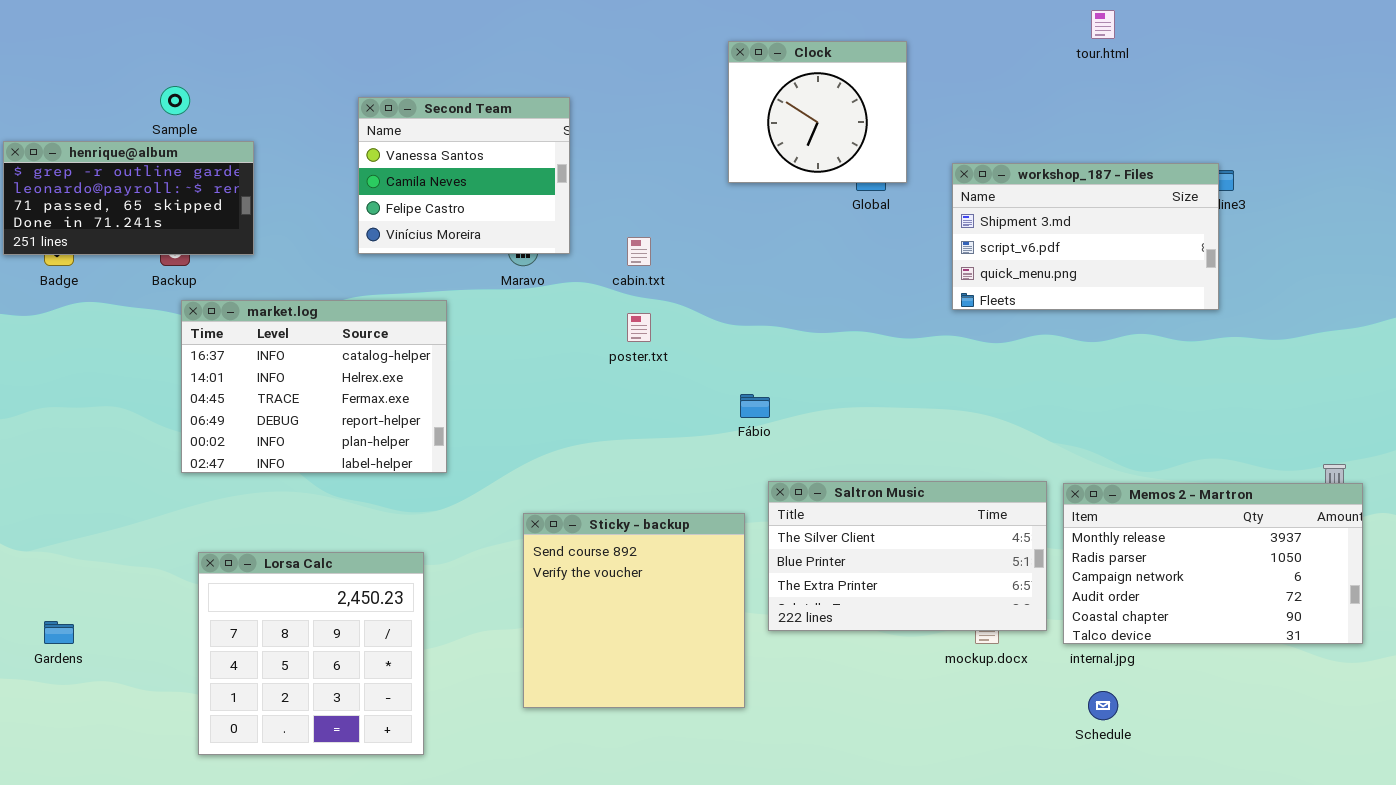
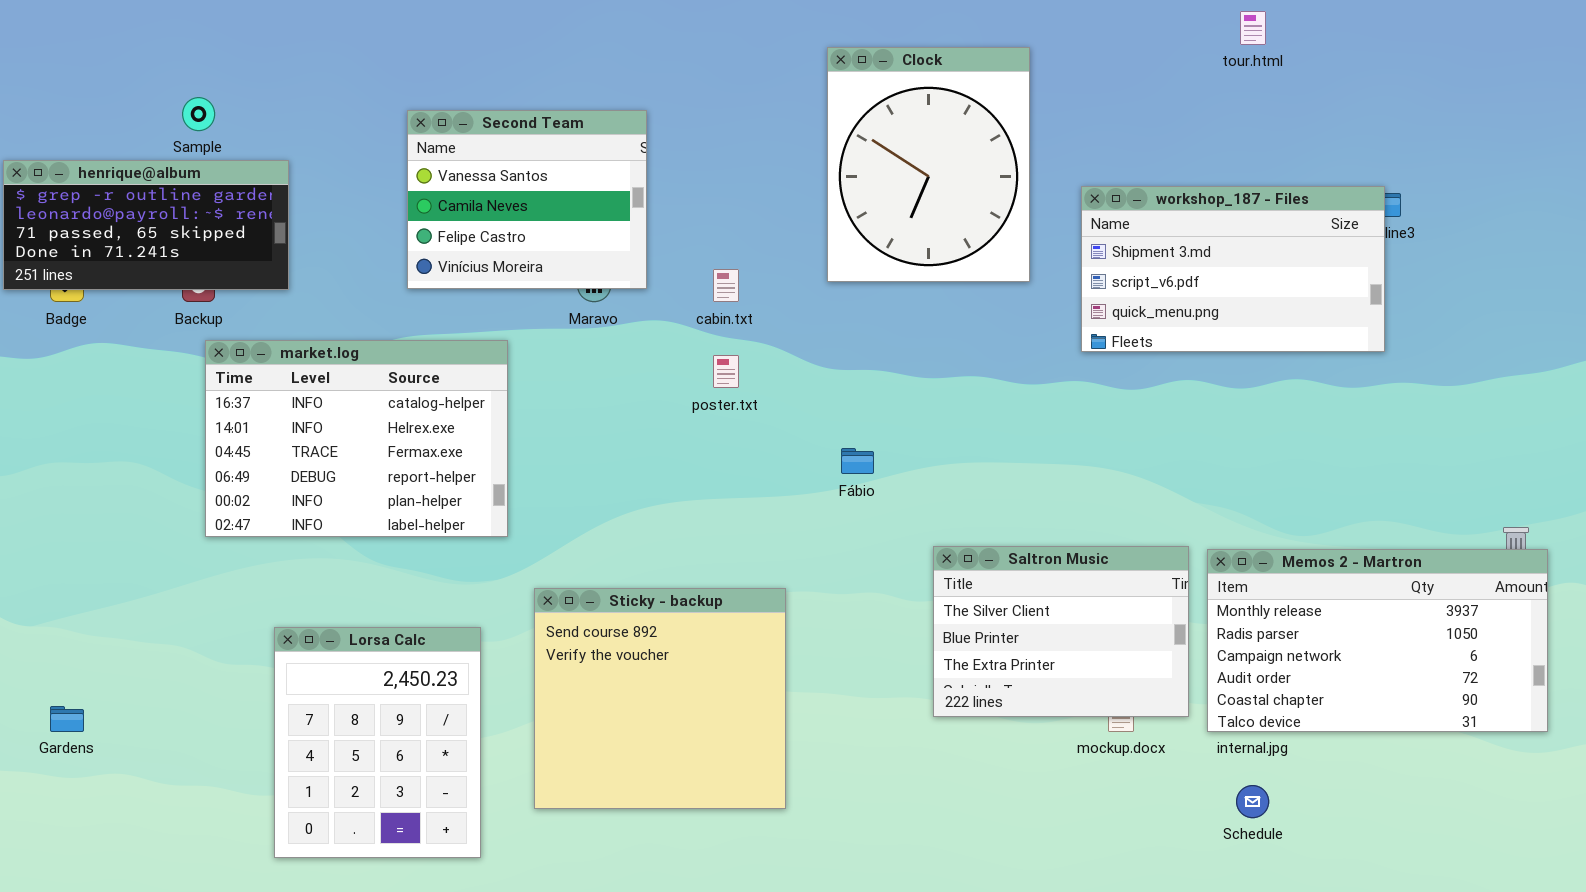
Clock: [728,41,907,183] -> [827,47,1030,282], resized
Saltron Music: [768,481,1047,631] -> [933,546,1189,717], resized
Sticky - backup: [523,513,745,708] -> [534,588,786,809], moved
Lorsa Calc: [198,552,424,755] -> [274,627,481,858], resized

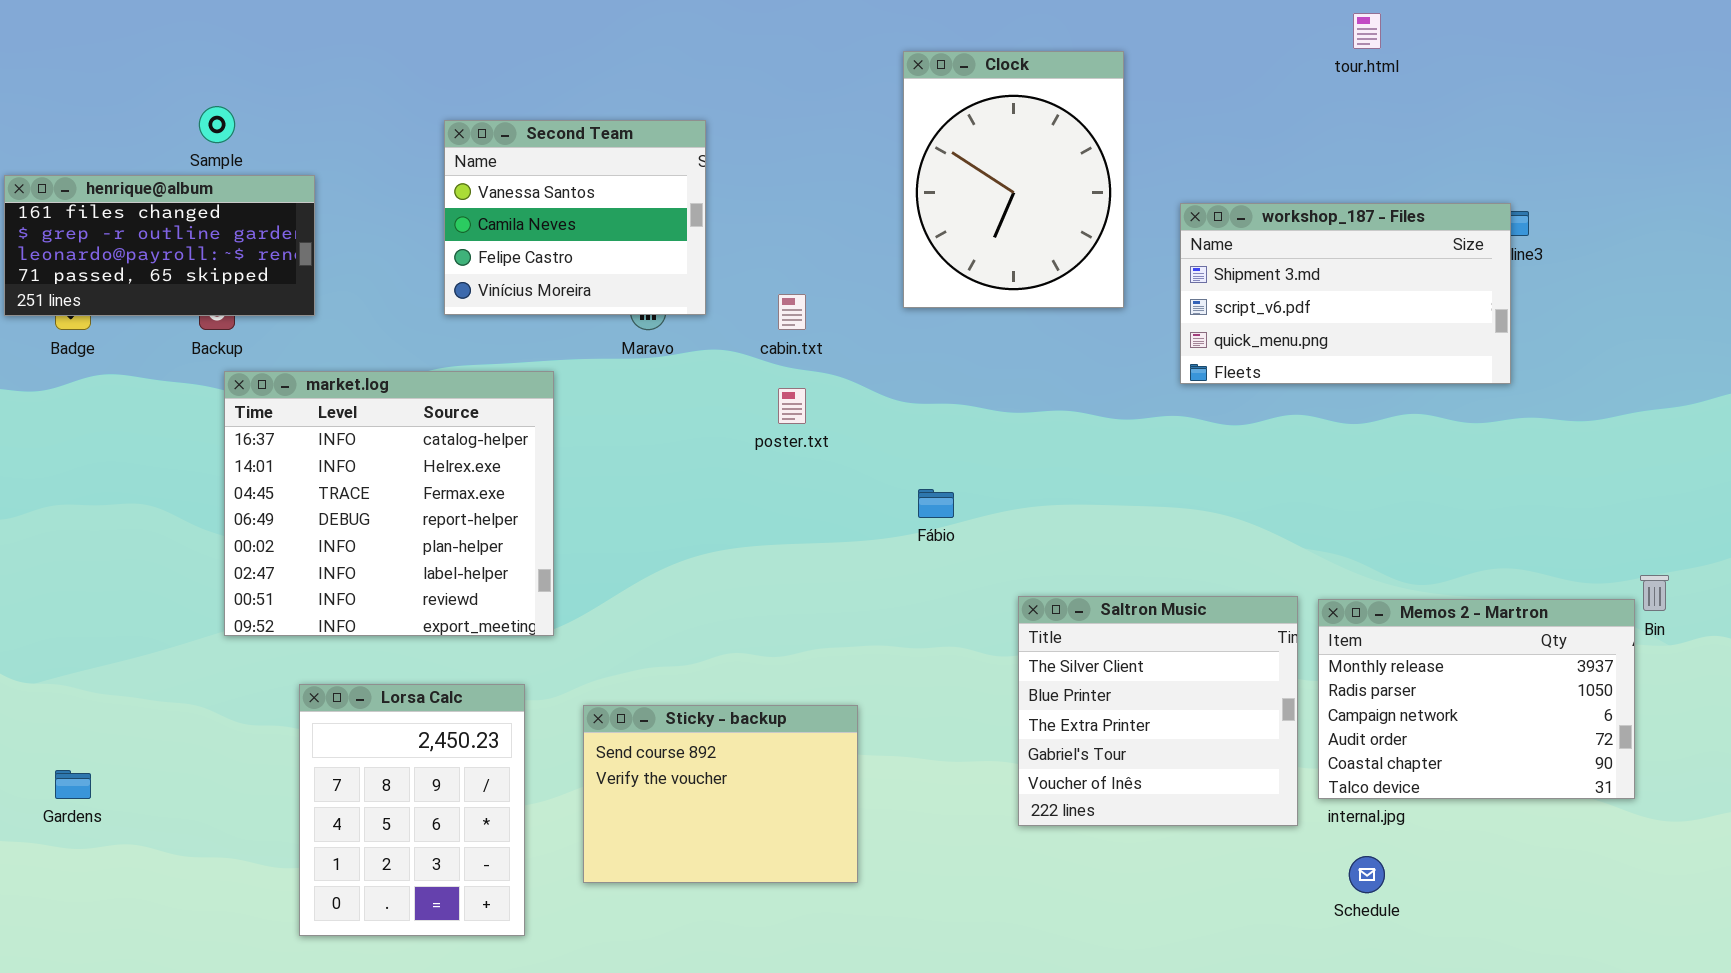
henrique@album: [3,160,289,290] -> [4,175,315,316], scrolled up 1 row
market.log: [205,340,508,537] -> [224,371,554,636], resized
Saltron Music: [933,546,1189,717] -> [1018,596,1298,826], resized
Memos 2 - Martron: [1207,549,1548,732] -> [1318,599,1635,799], resized
Sticky - backup: [534,588,786,809] -> [583,705,858,883], resized

